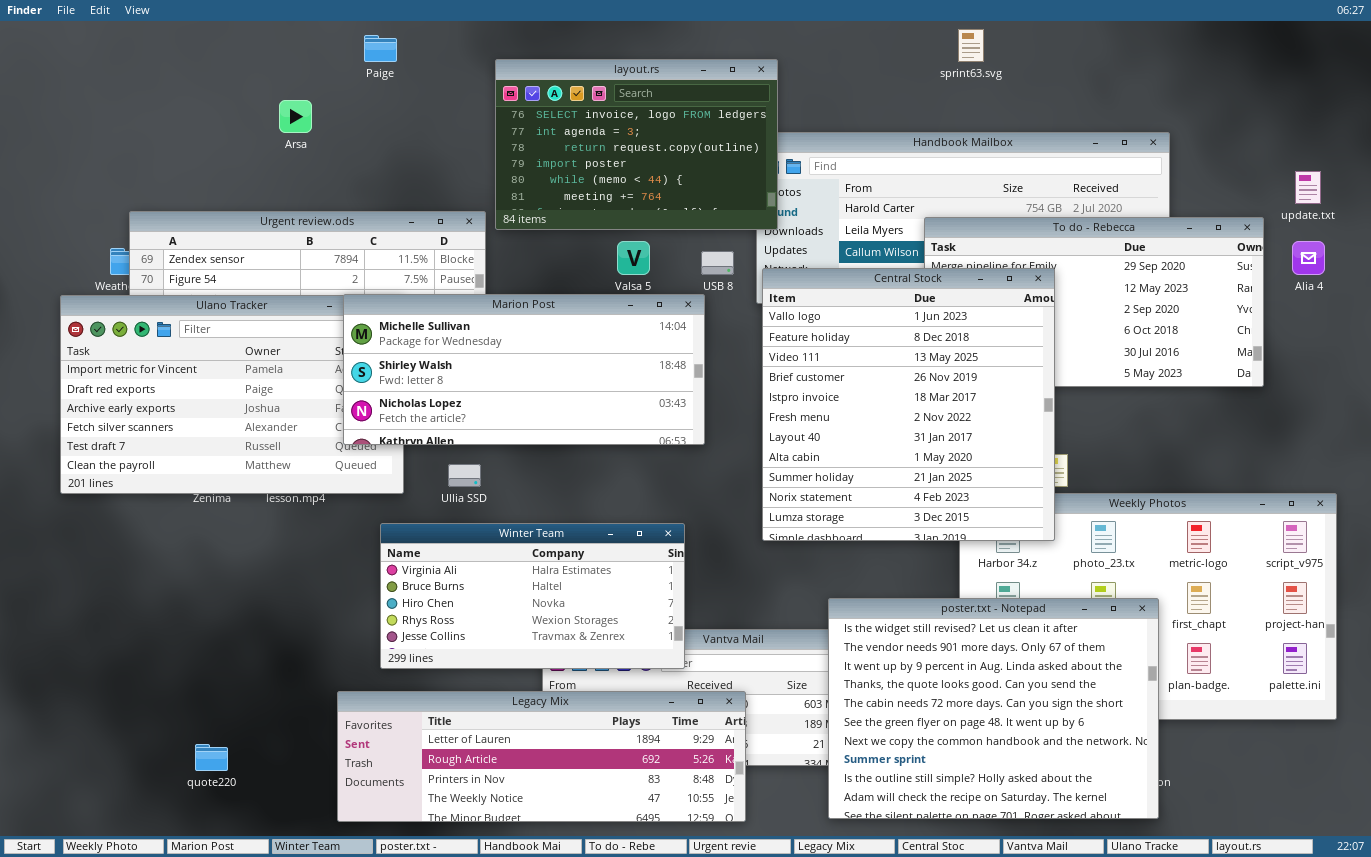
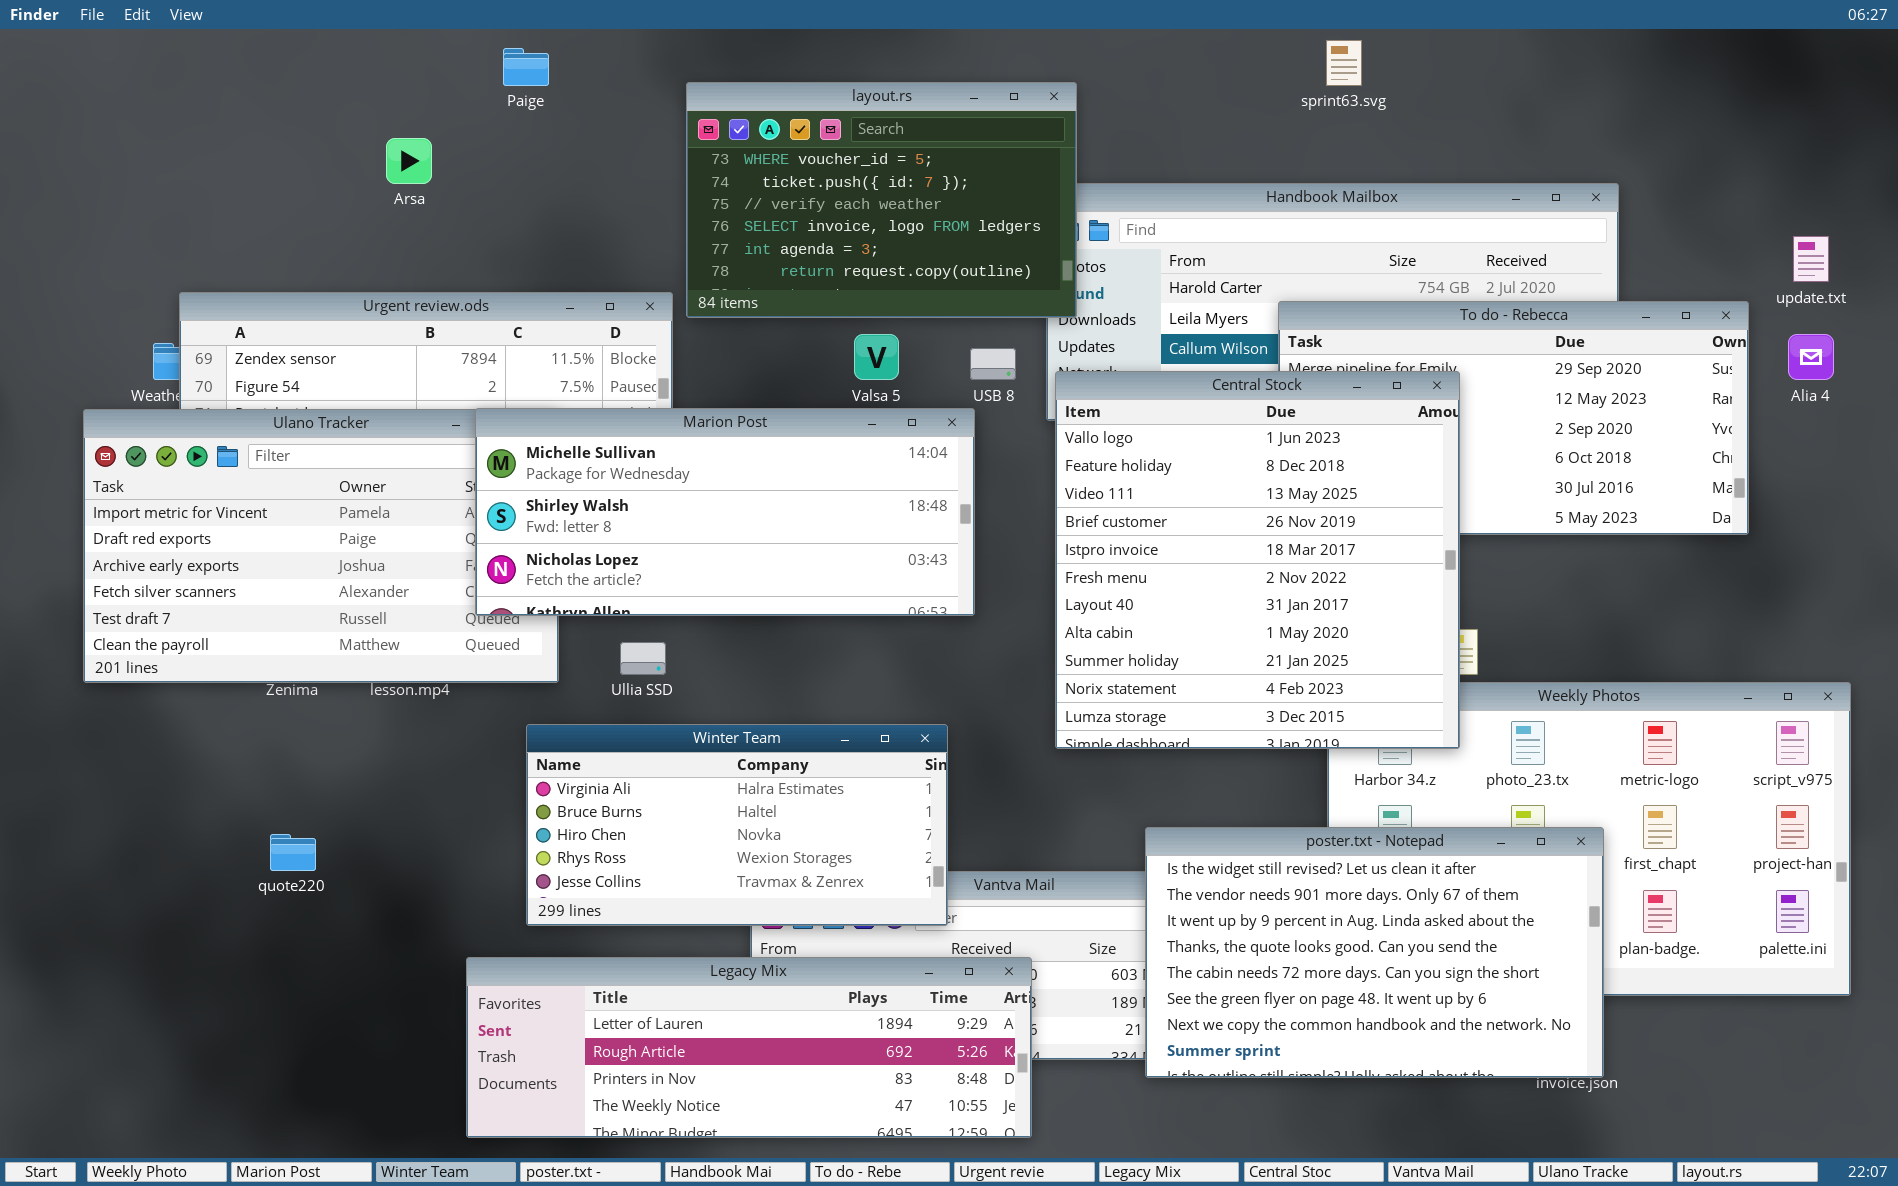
layout.rs: [495,59,778,230] -> [686,82,1077,318], scrolled up 3 rows
poster.txt - Notepad: [828,598,1159,819] -> [1145,827,1604,1078], resized
quote220: [195,744,228,771] -> [270,834,316,871], moved

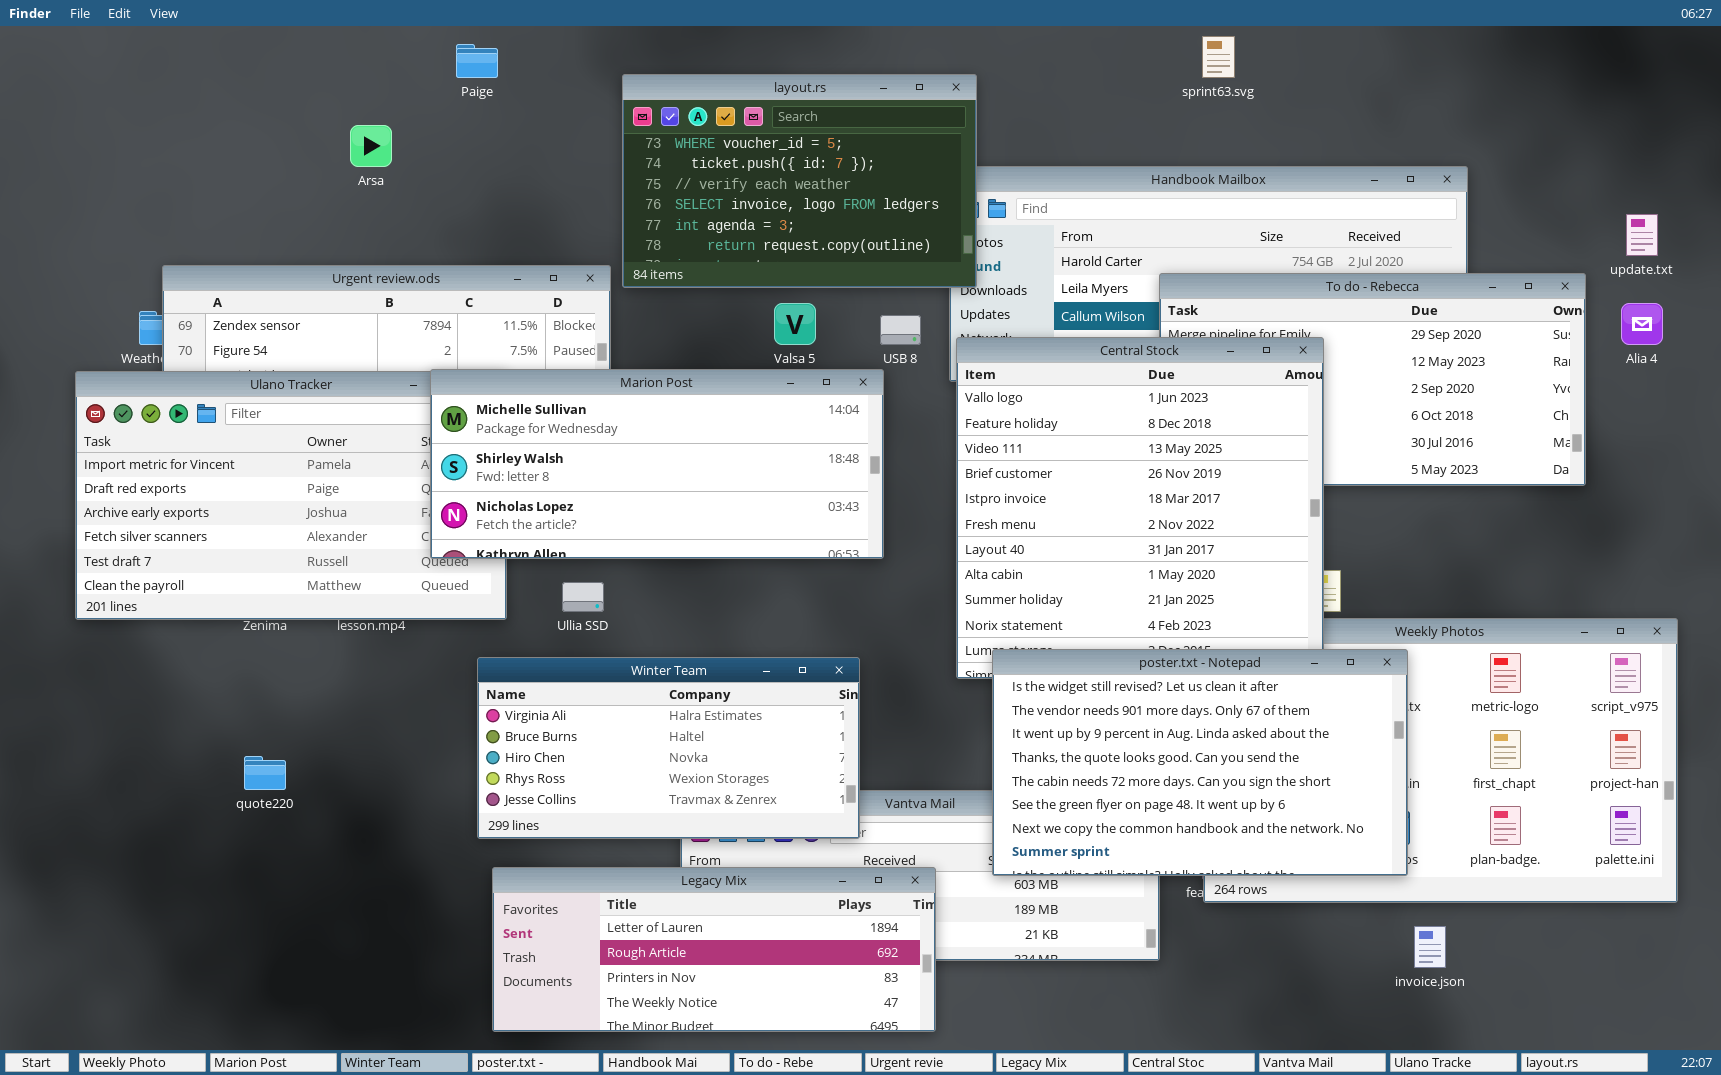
poster.txt - Notepad: [1145,827,1604,1078] -> [992,649,1408,876], moved
Legacy Mix: [466,957,1032,1138] -> [492,867,936,1032], resized

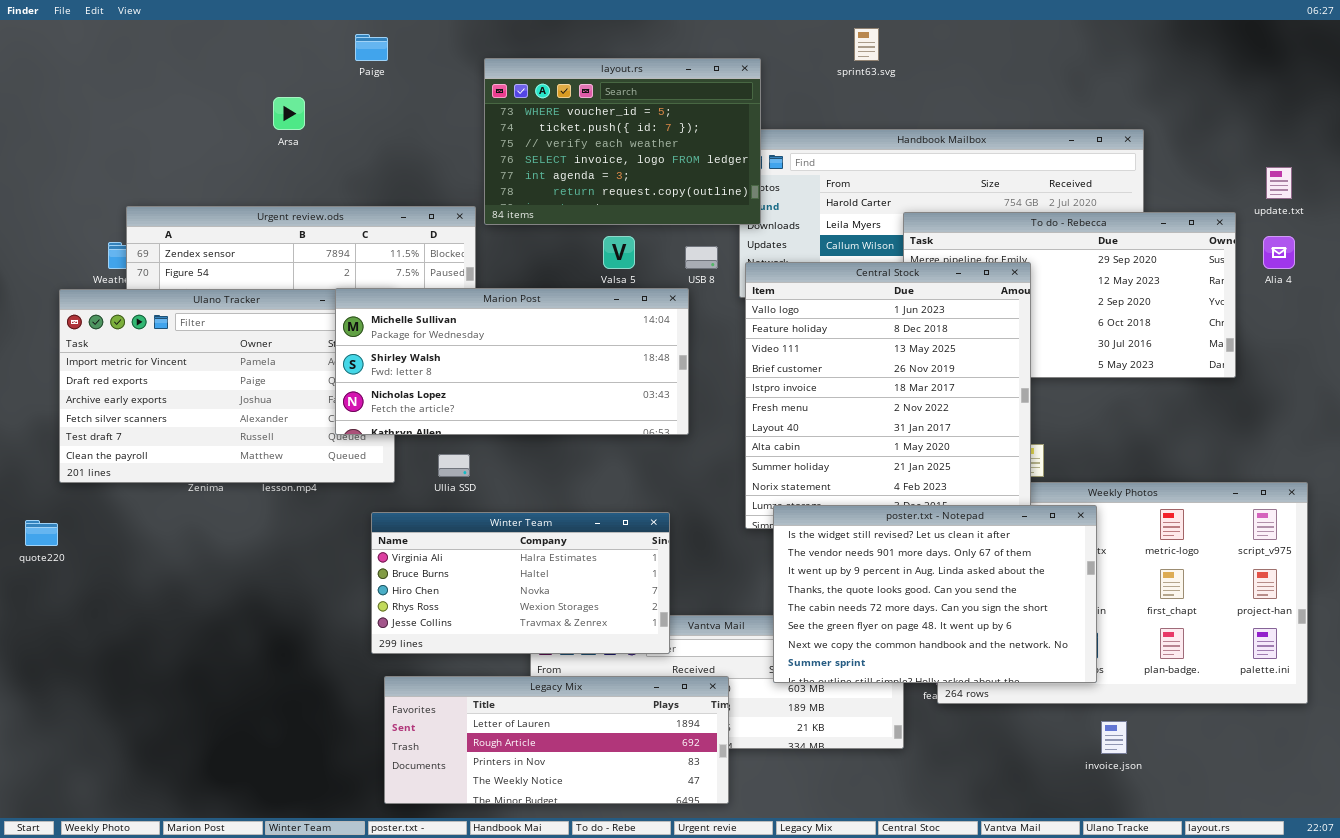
sprint63.svg: [1202,36,1235,78] -> [854,28,879,61], moved
quote220: [244,756,286,790] -> [25,520,58,546], moved

